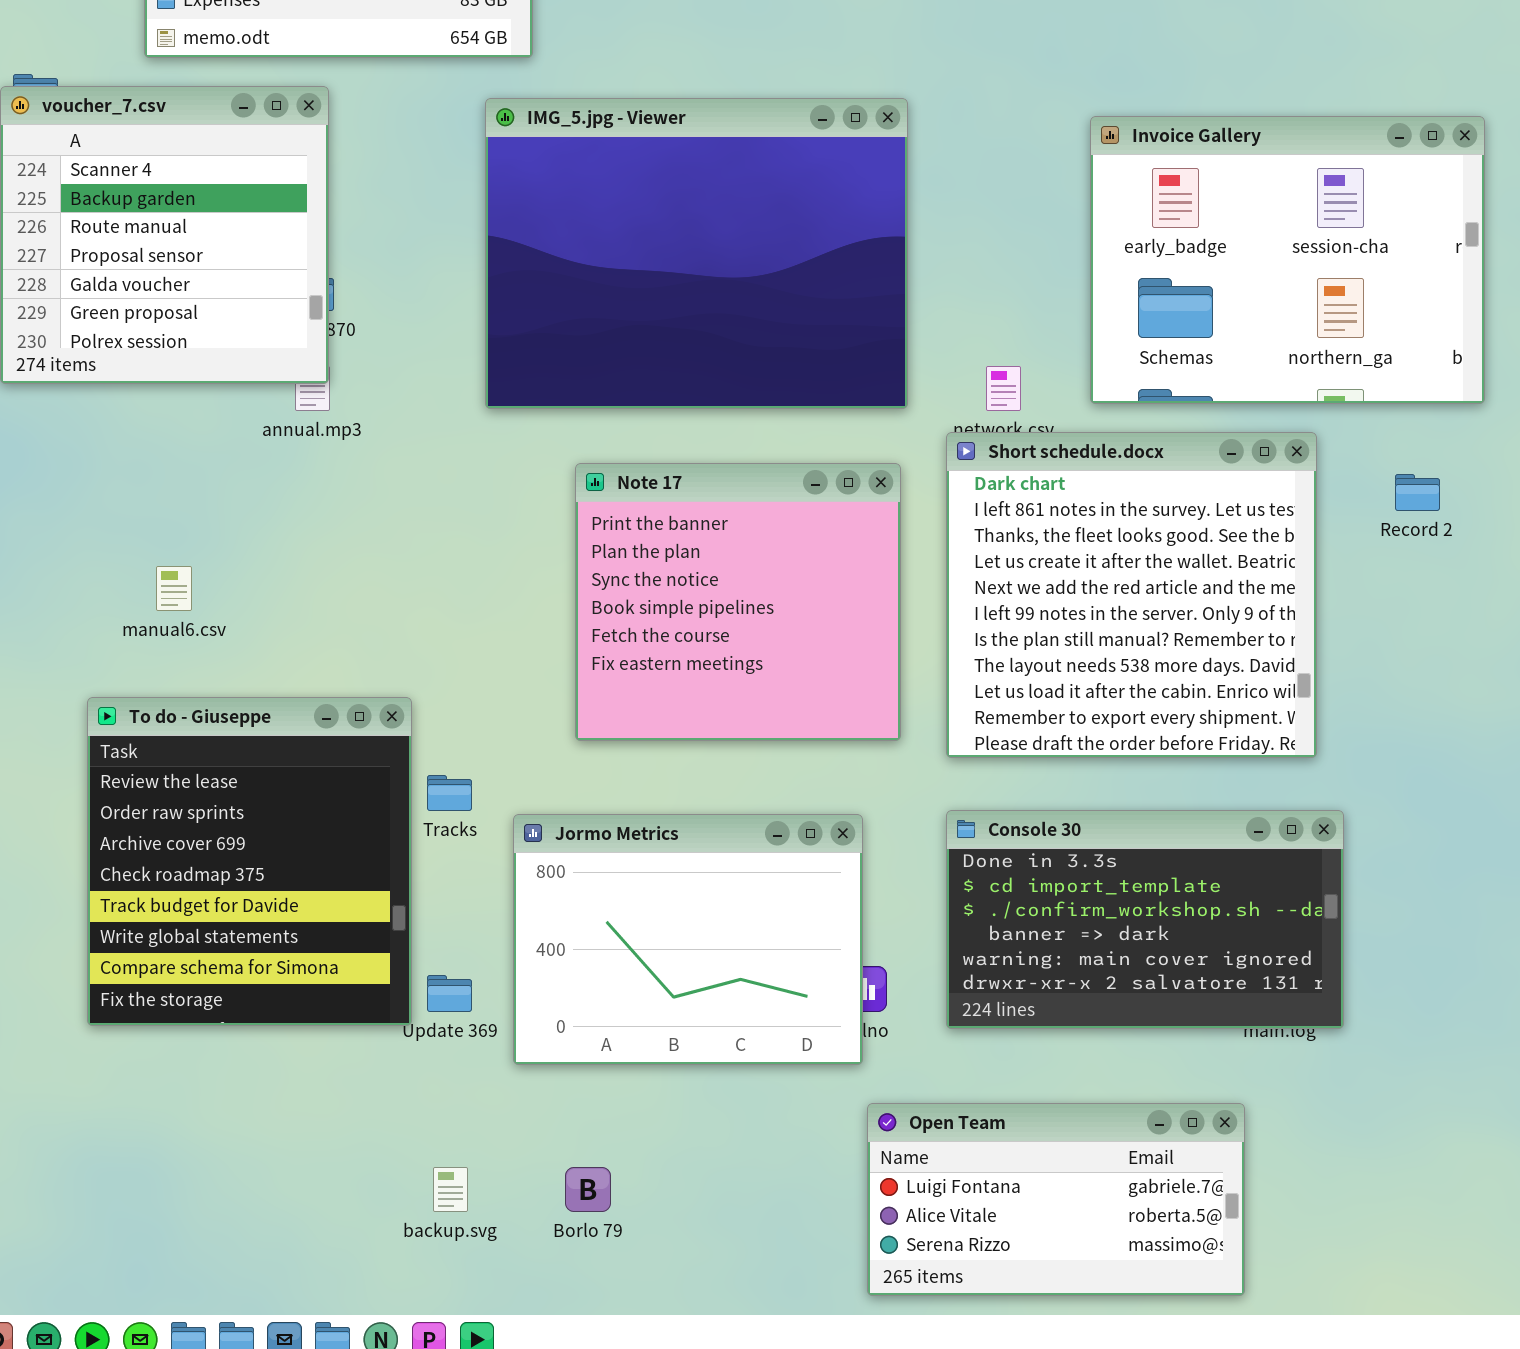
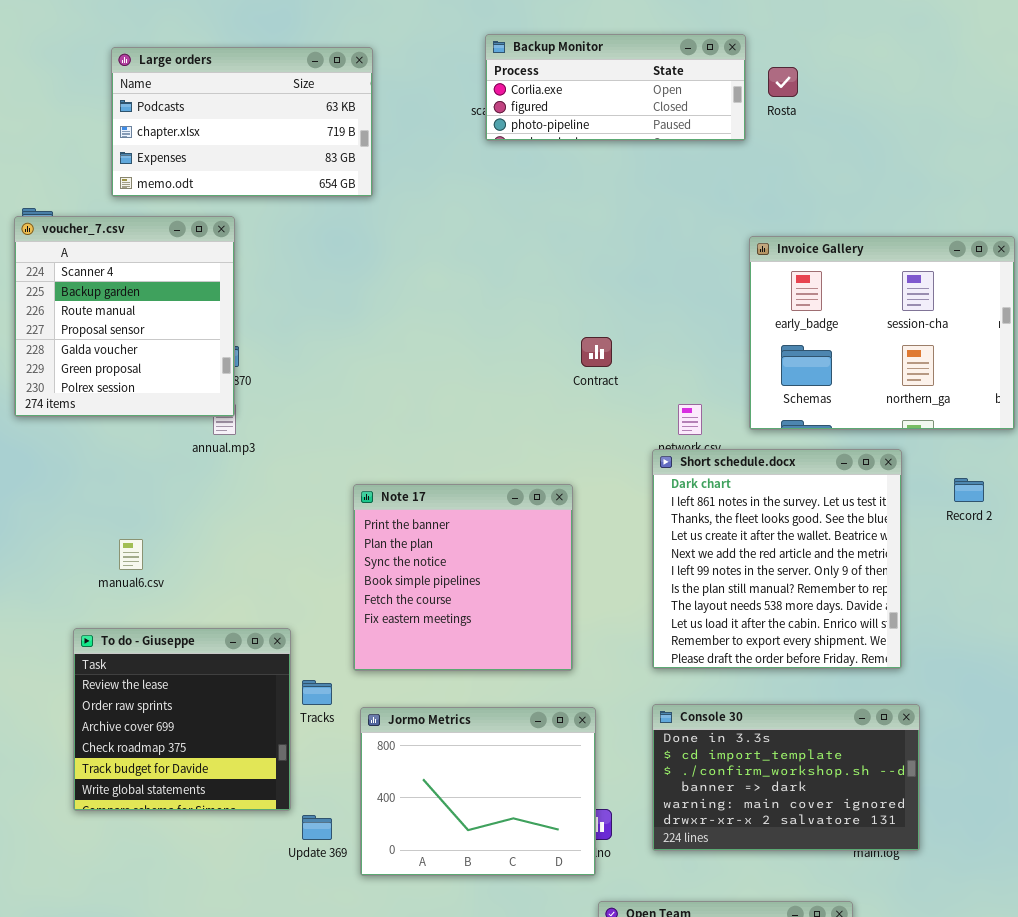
IMG_5.jpg - Viewer: [485,98,908,409] -> none, closed
Note 17: [575,463,901,741] -> [353,484,573,671], moved
To do - Giuseppe: [87,697,412,1026] -> [73,628,291,811], resized

